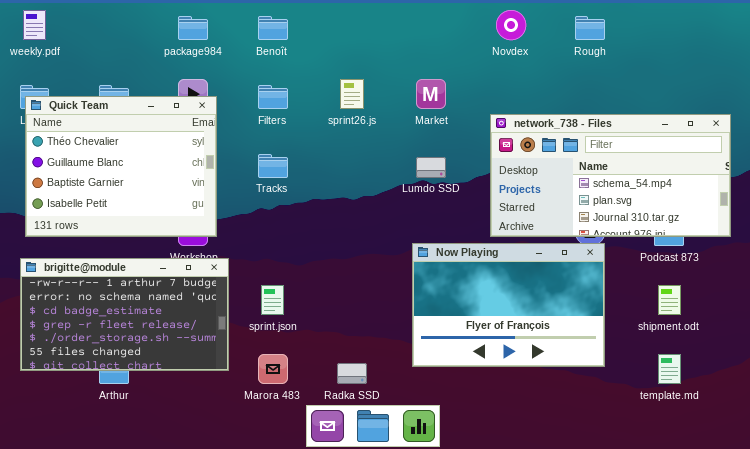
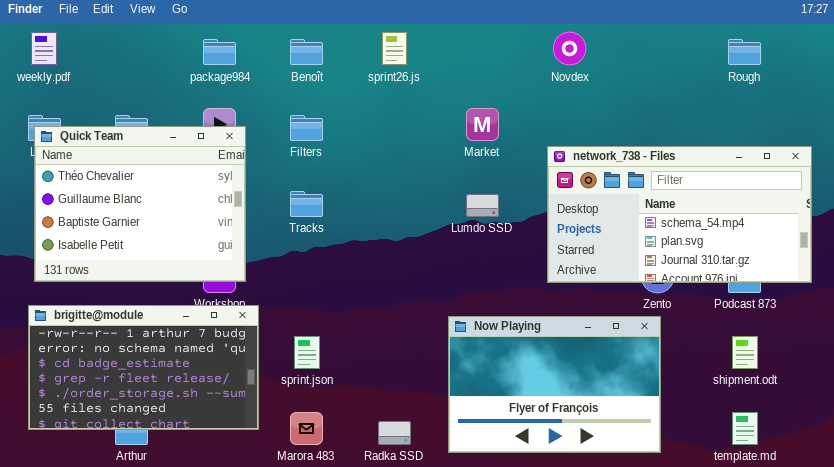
Rough: [575,16,605,40] -> [728,39,761,65], moved
sprint26.js: [340,79,364,109] -> [382,32,407,65], moved
Now Playing: [412,243,605,367] -> [448,316,661,453], moved

